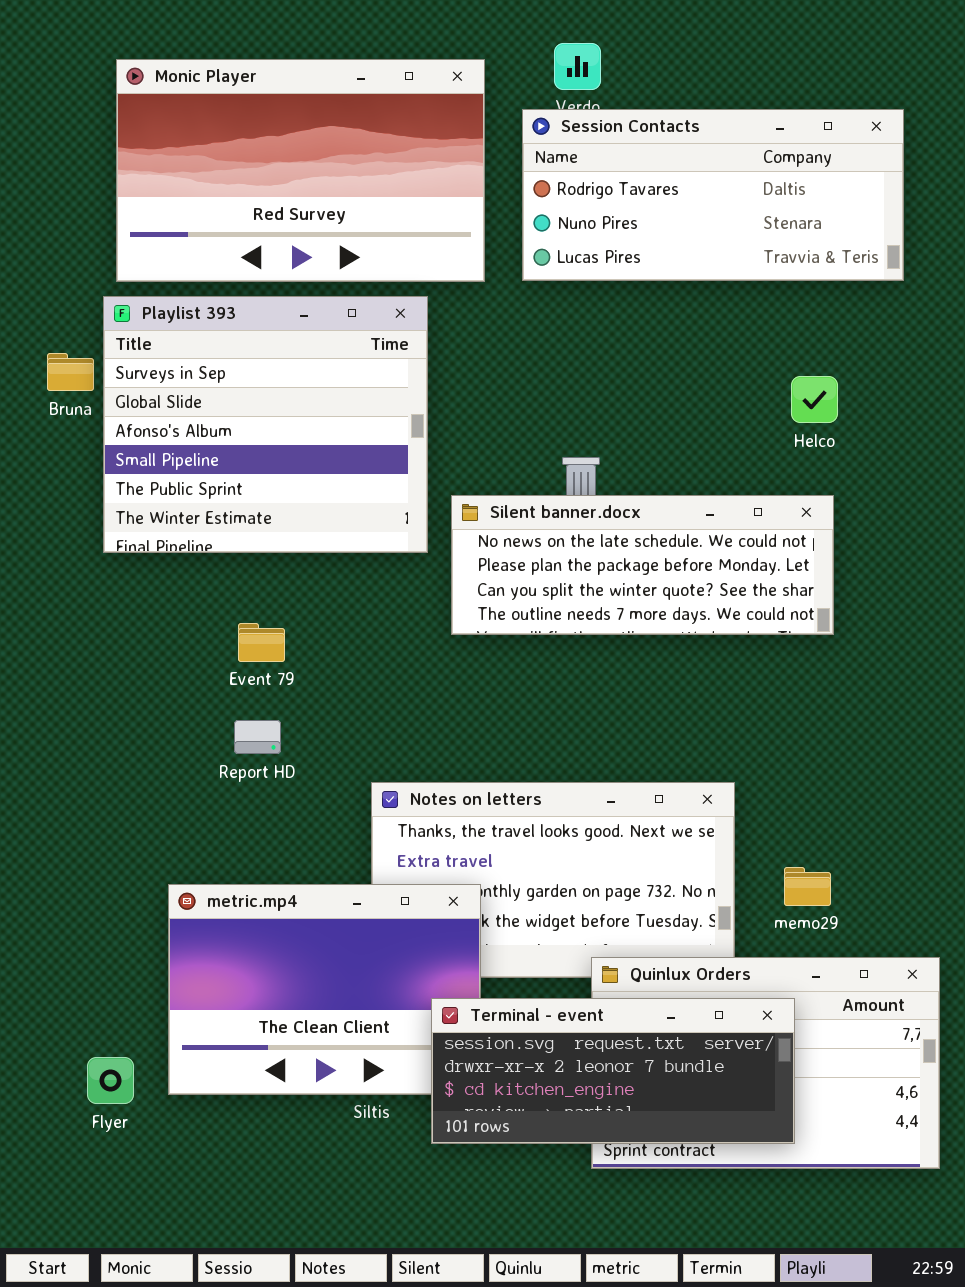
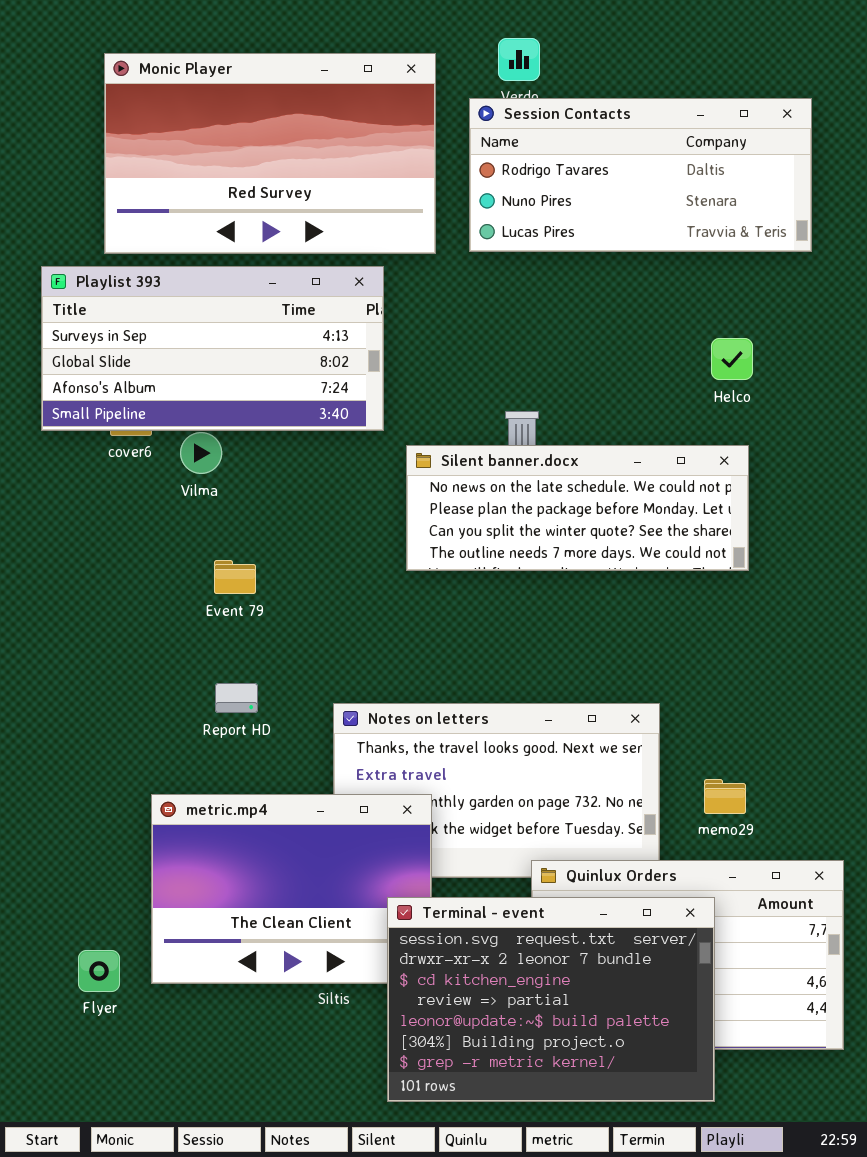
Playlist 393: [103,296,428,553] -> [41,266,384,431], resized
Report HD: [234,720,281,754] -> [215,683,258,713], moved
Terminal - event: [431,998,795,1144] -> [387,897,715,1102], resized

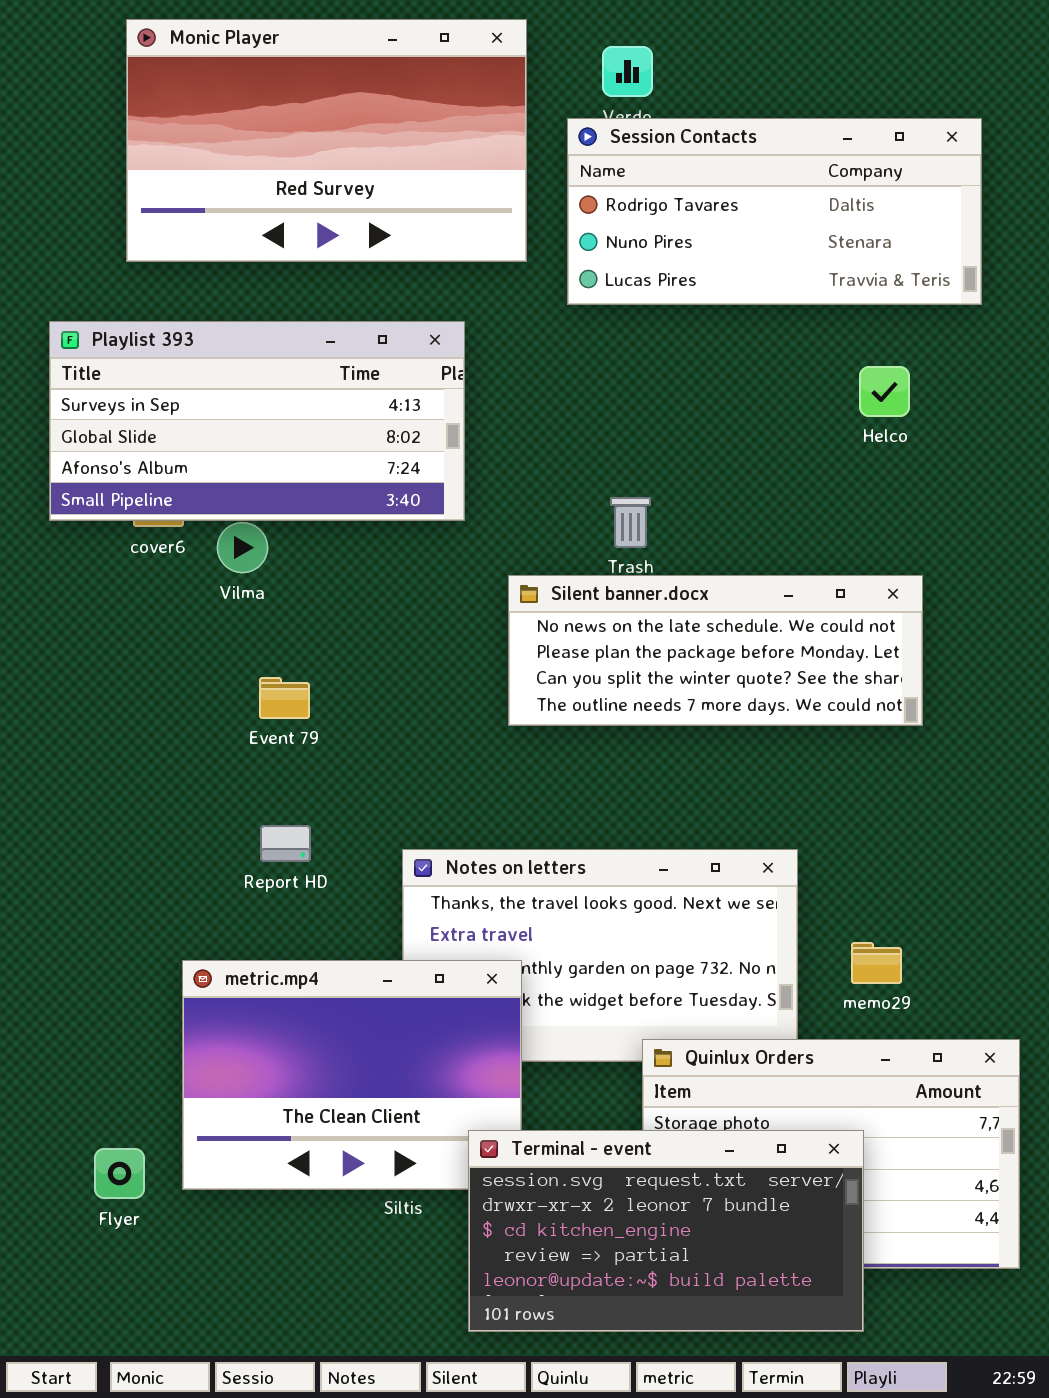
Monic Player: [104,53,436,254] -> [126,19,527,262], moved
Helco: [711,338,753,380] -> [859,366,910,417], moved
Silent banner.docx: [406,445,749,571] -> [508,575,923,726], moved
Terminal - event: [387,897,715,1102] -> [468,1130,864,1332], resized

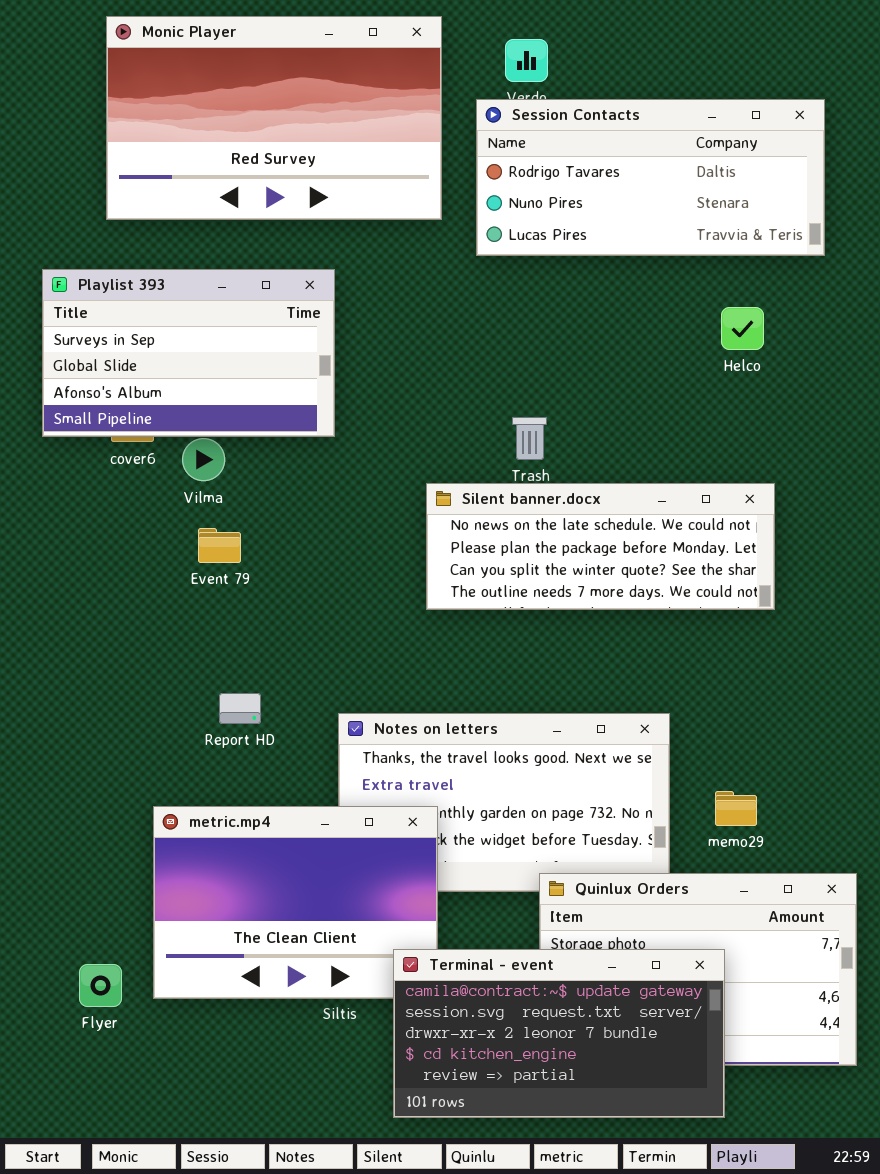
Playlist 393: [49,321,465,521] -> [42,269,335,437], resized
Event 79: [259,677,310,719] -> [198,528,241,563], moved
Terminal - event: [468,1130,864,1332] -> [393,949,725,1118], scrolled up 1 row

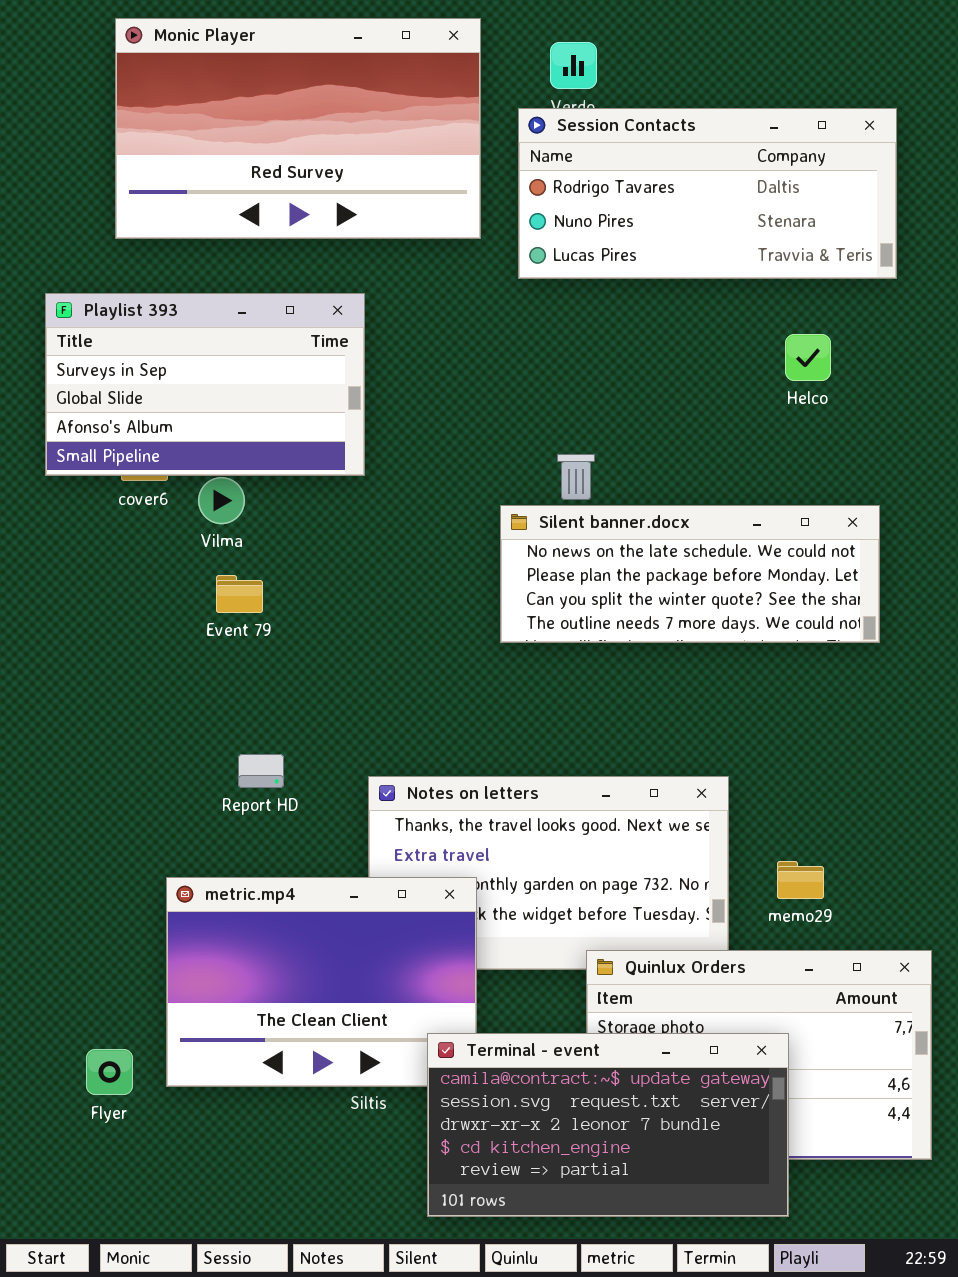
Silent banner.docx: [426,483,775,610] -> [500,505,880,643], moved

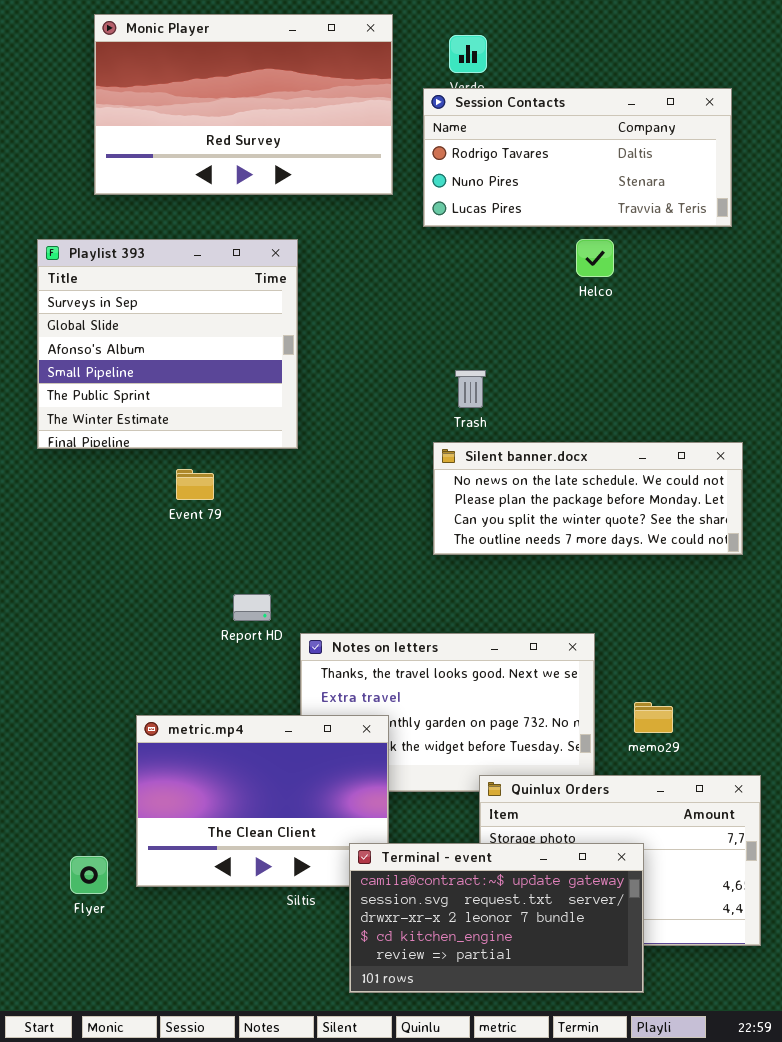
Playlist 393: [45,293,365,476] -> [37,239,298,449], resized
Helco: [785,334,831,381] -> [576,239,614,277], moved
Silent banner.docx: [500,505,880,643] -> [433,442,743,555], moved
Report HD: [238,754,284,788] -> [233,594,271,621], moved

